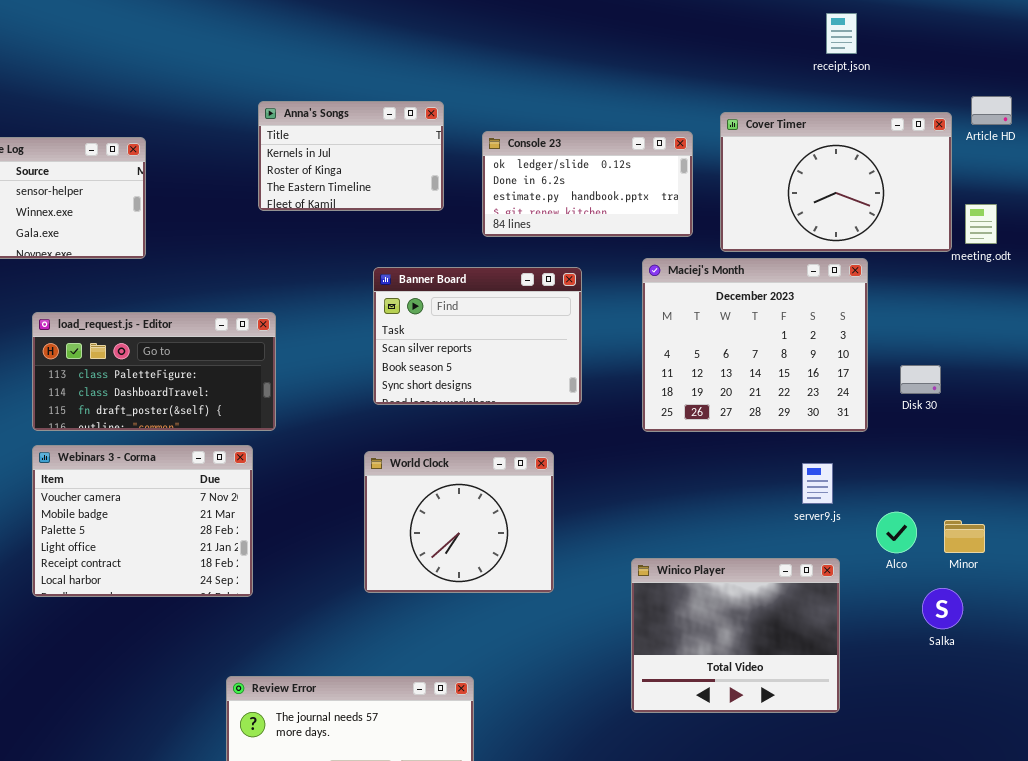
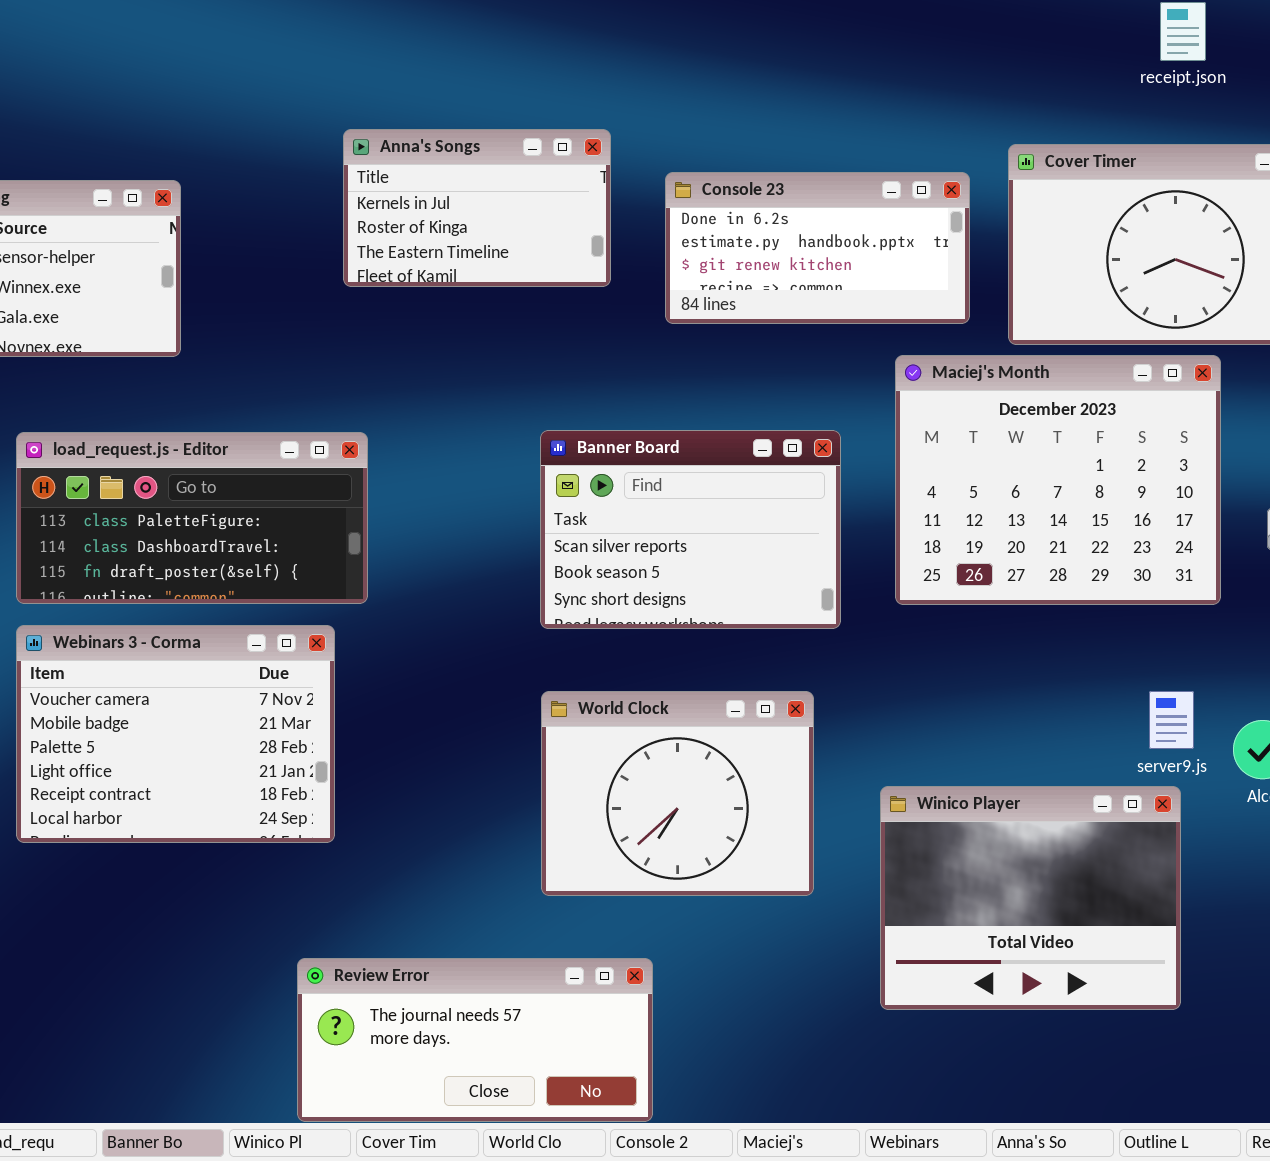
Console 23: [482,131,693,237] -> [665,172,970,324], scrolled down 1 row
Banner Board: [373,267,582,405] -> [540,430,841,629], moved
World Clock: [364,451,554,593] -> [541,691,814,896], moved
server9.js: [802,463,833,504] -> [1149,691,1194,749], moved

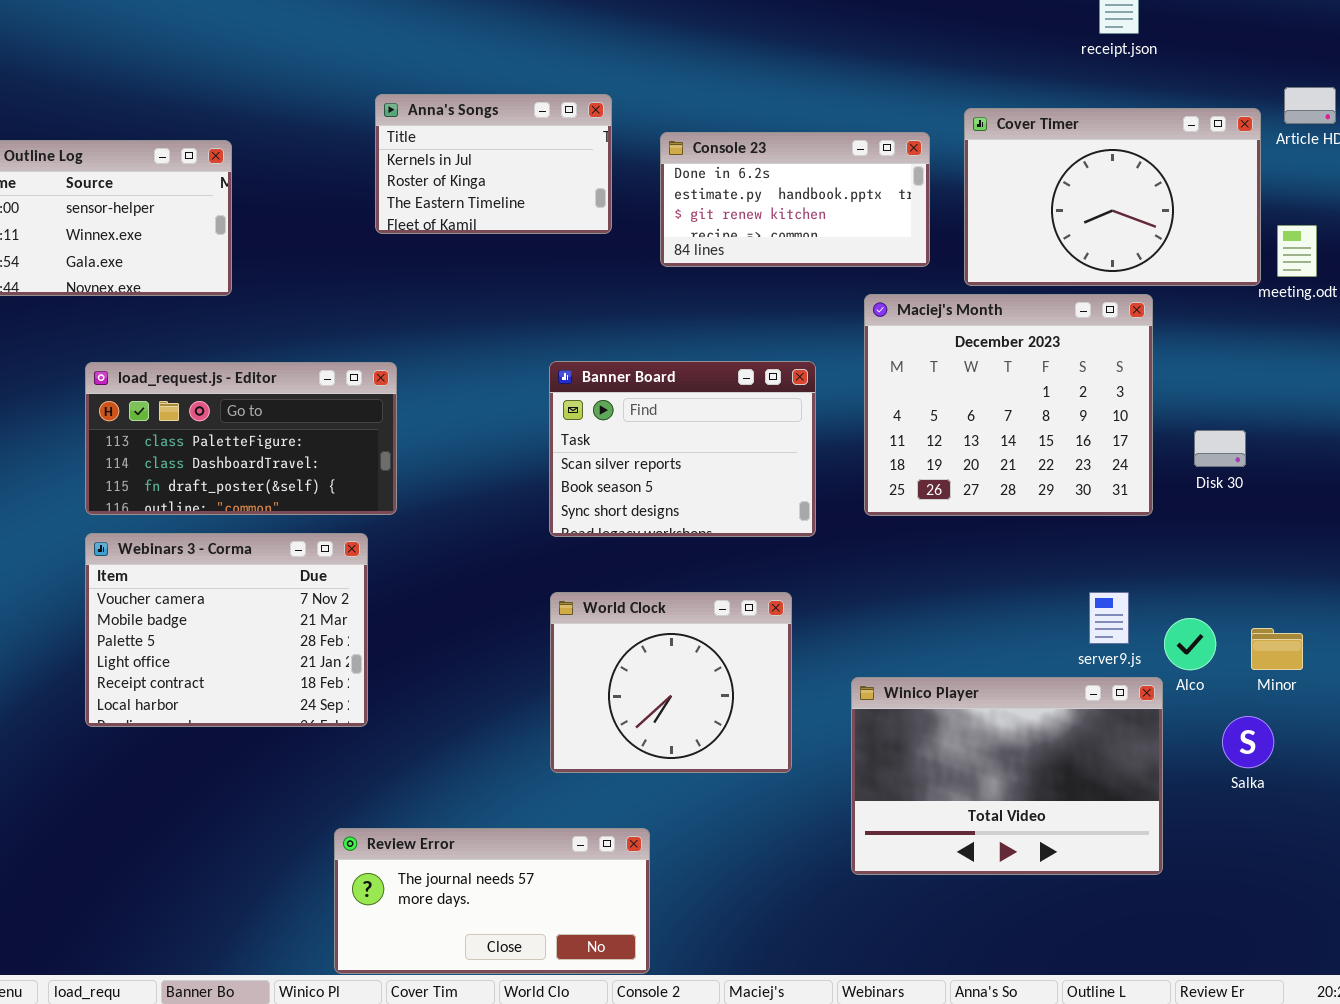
Winico Player: [880,786,1181,1010] -> [851,677,1163,875], resized

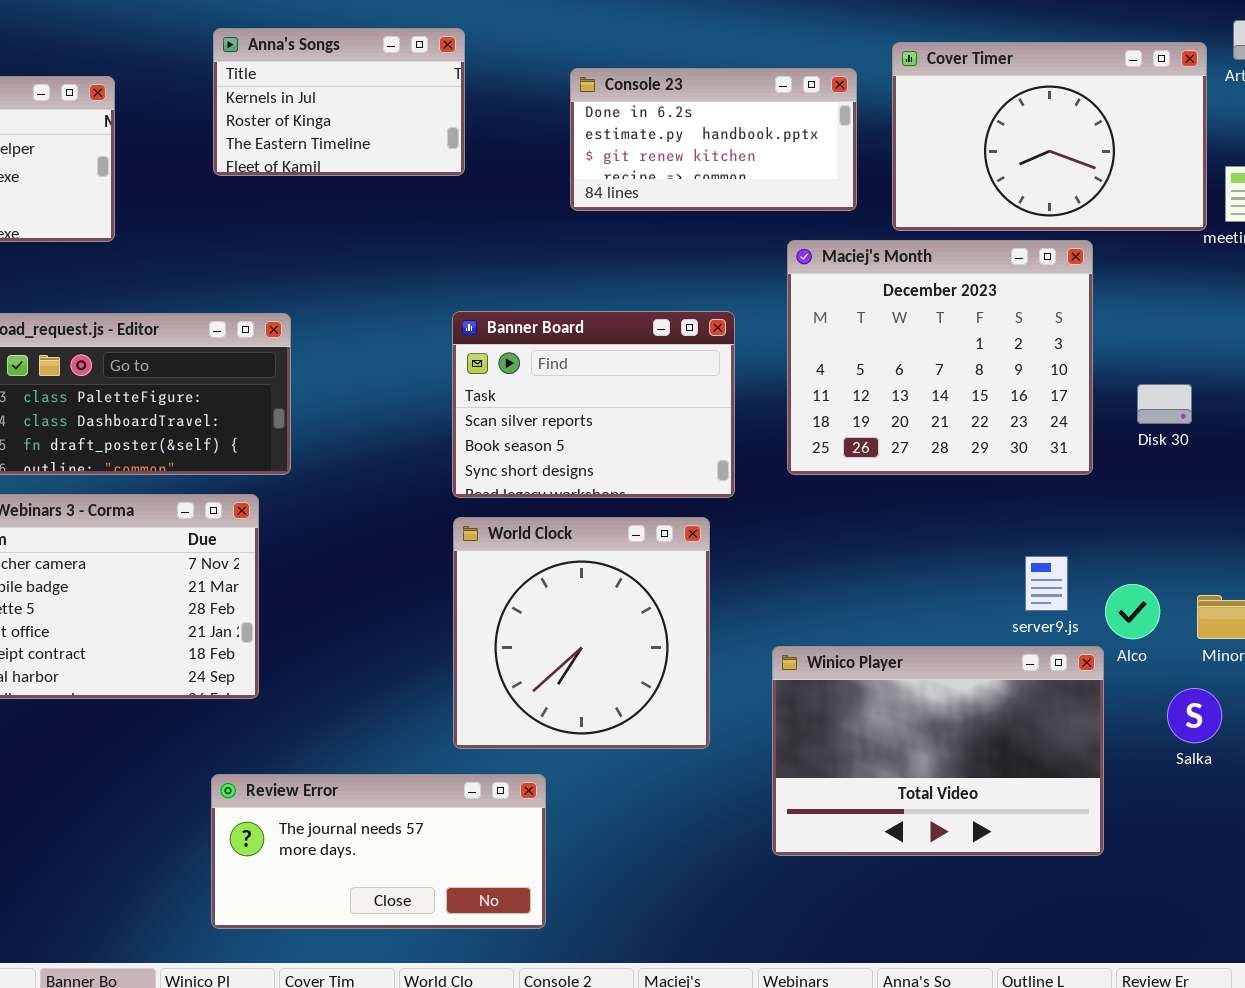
Anna's Songs: [375,94,612,234] -> [213,28,465,176], moved
World Clock: [550,592,792,773] -> [453,517,710,749], resized
Review Error: [334,828,650,974] -> [211,774,546,929], moved

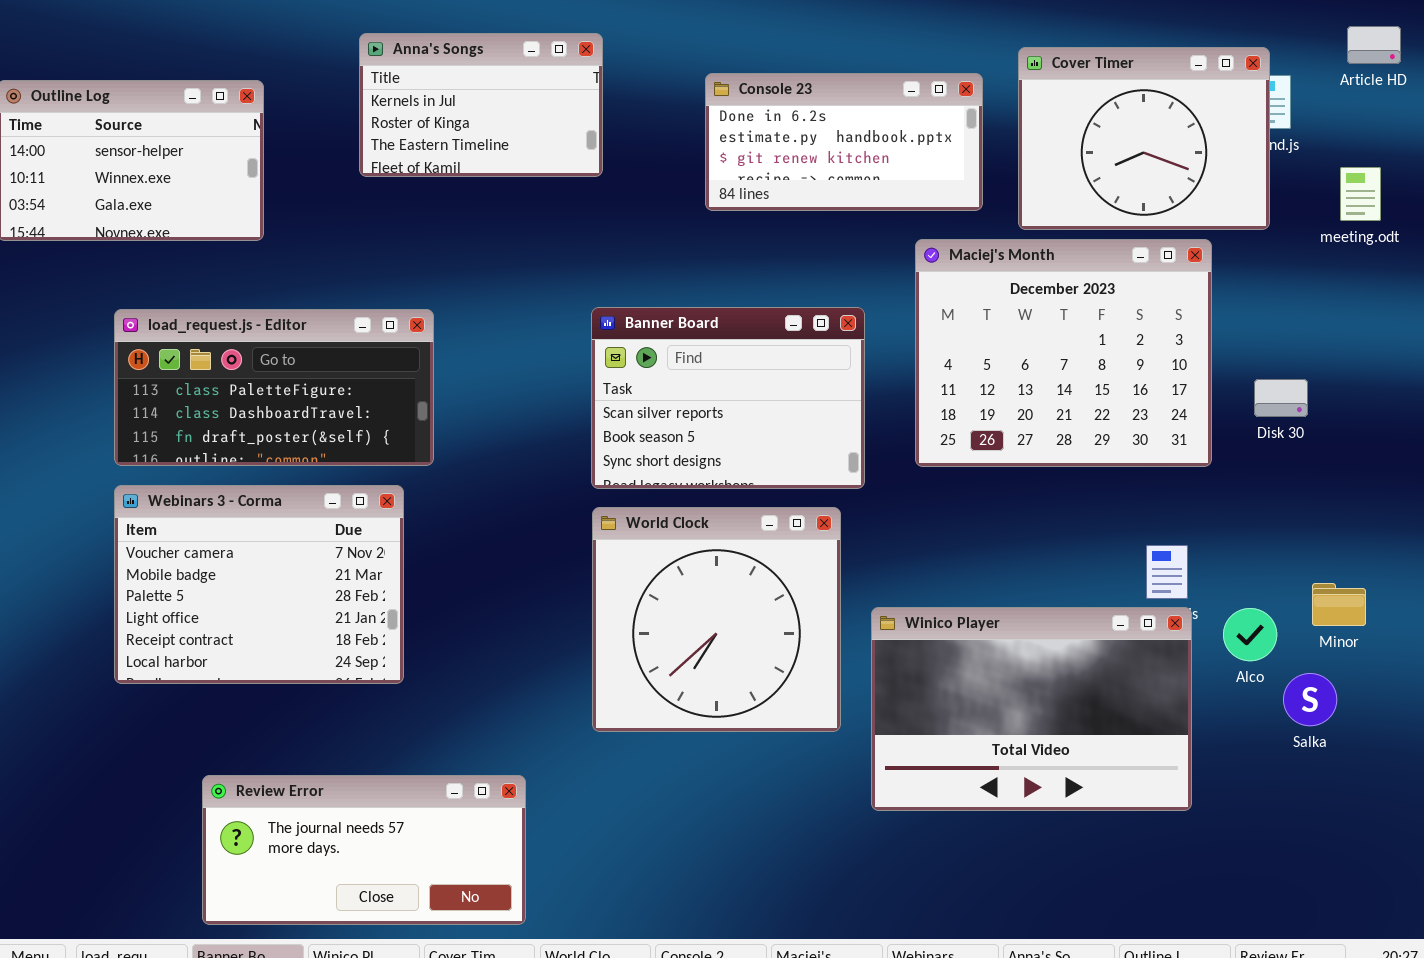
Cover Timer: [892,42,1207,231] -> [1018,47,1270,230], resized
Alco: [1105,584,1160,639] -> [1223,608,1277,661], moved
Winico Player: [772,646,1104,856] -> [871,607,1192,811], moved
Review Error: [211,774,546,929] -> [202,775,526,925], moved

